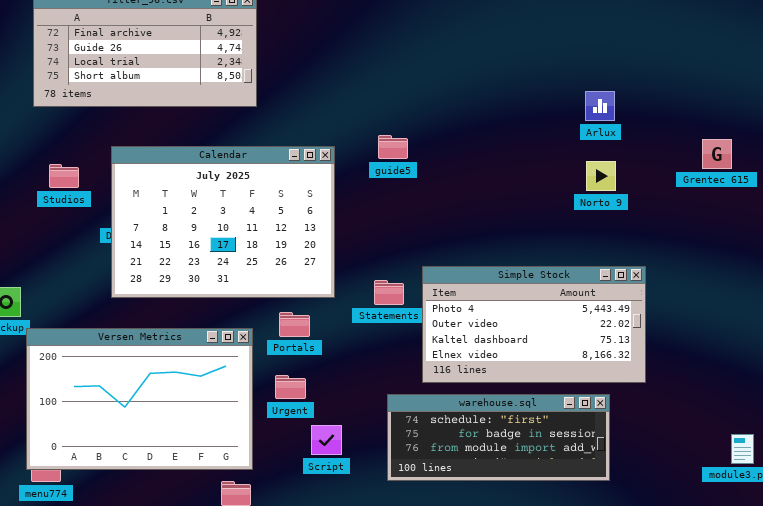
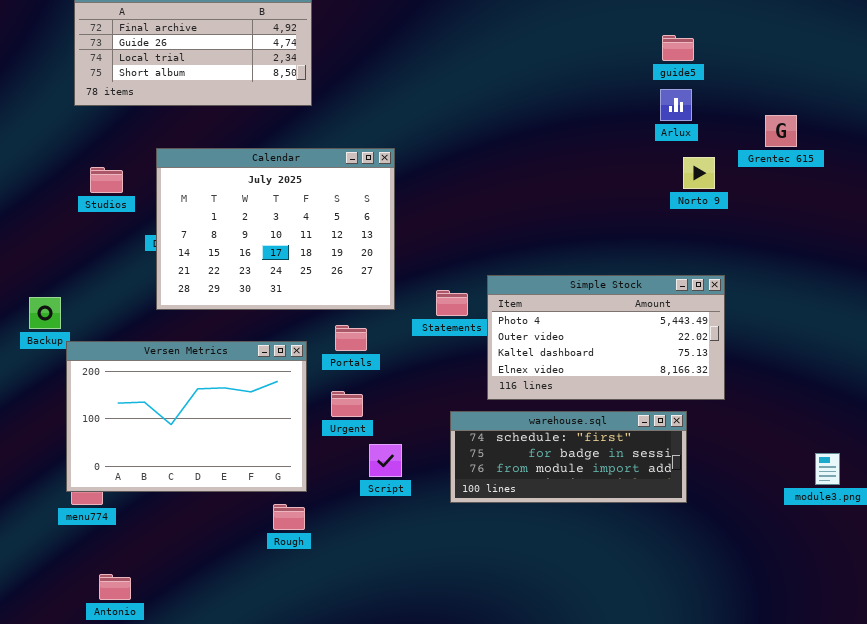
guide5: [378,135,408,159] -> [662,35,694,61], moved
Grentec 615: [702,139,732,169] -> [765,115,797,147], moved
Norto 9: [586,161,616,191] -> [683,157,715,189], moved

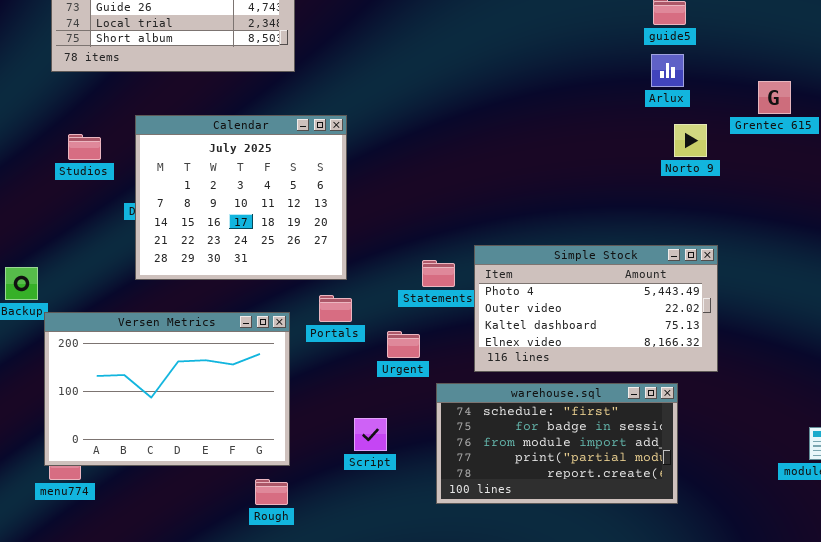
Calendar: [156,148,395,310] -> [135,115,347,280], resized
Urgent: [331,391,363,417] -> [387,331,420,358], moved
warehouse.sql: [450,411,687,503] -> [436,383,678,504], resized

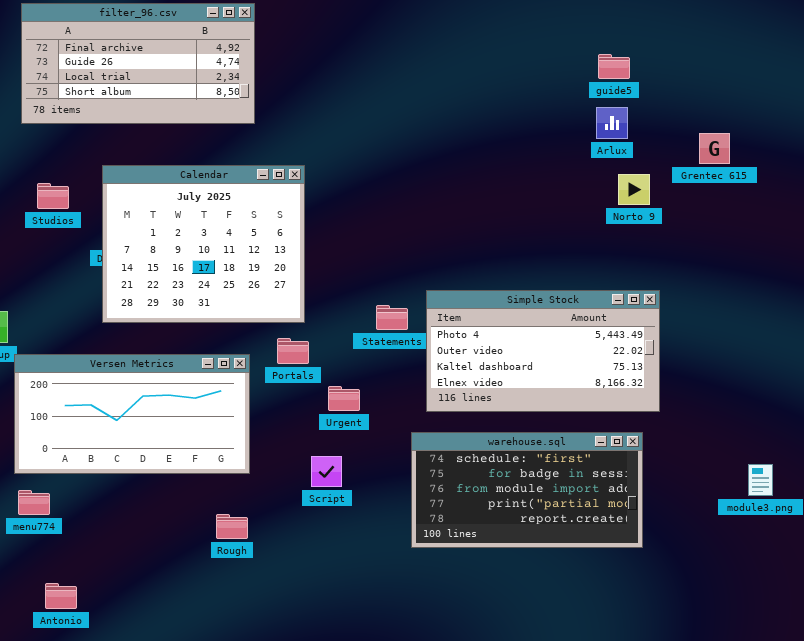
Versen Metrics: [44,312,290,466] -> [14,354,250,474], resized
Urgent: [387,331,420,358] -> [328,386,360,411], moved
warehouse.sql: [436,383,678,504] -> [411,432,643,548], moved

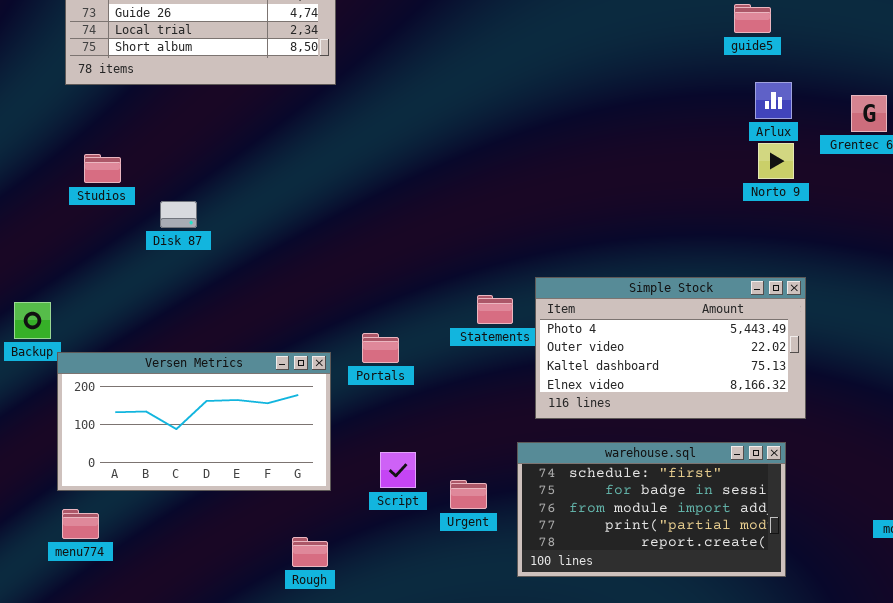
Arlux: [596,107,628,139] -> [755,82,792,119], moved
Calendar: [102,165,305,323] -> none, closed
Urgent: [328,386,360,411] -> [450,480,487,509], moved
Script: [311,456,342,487] -> [380,452,416,488], moved

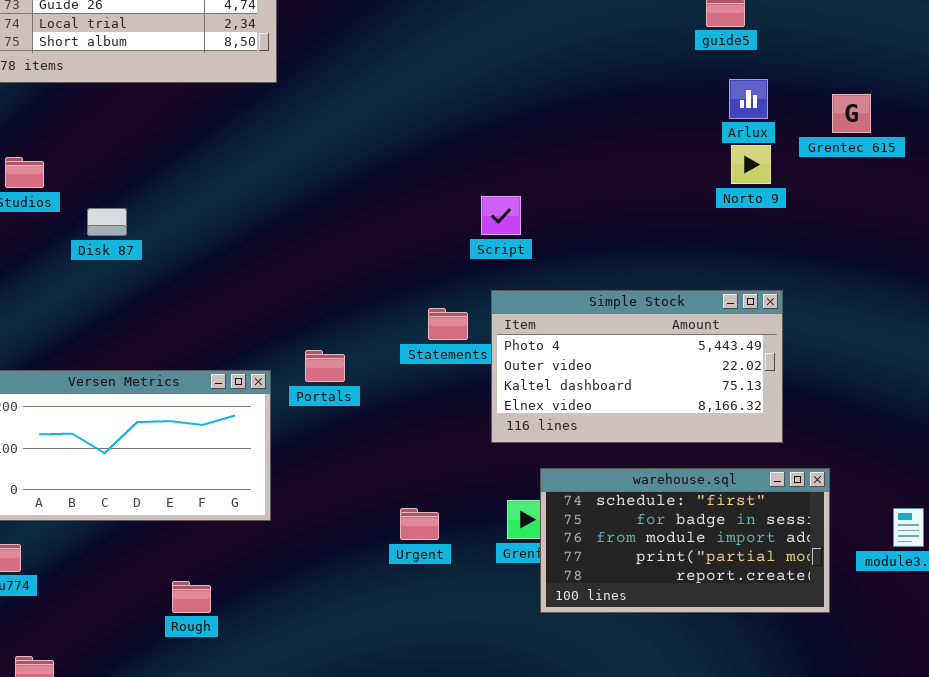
warehouse.sql: [517,442,786,577] -> [540,468,830,613], moved
Script: [380,452,416,488] -> [481,196,521,235], moved
Rough: [292,537,328,567] -> [172,581,211,613], moved

